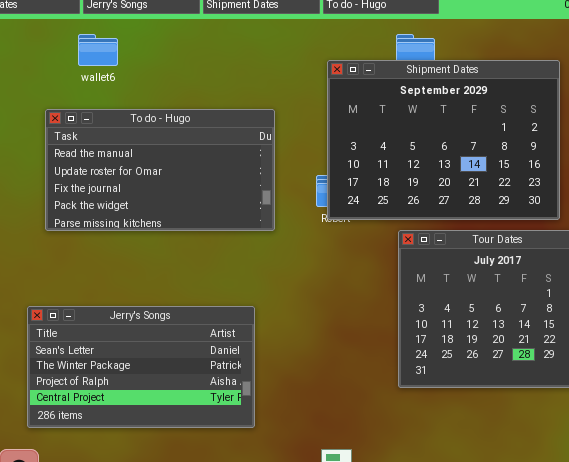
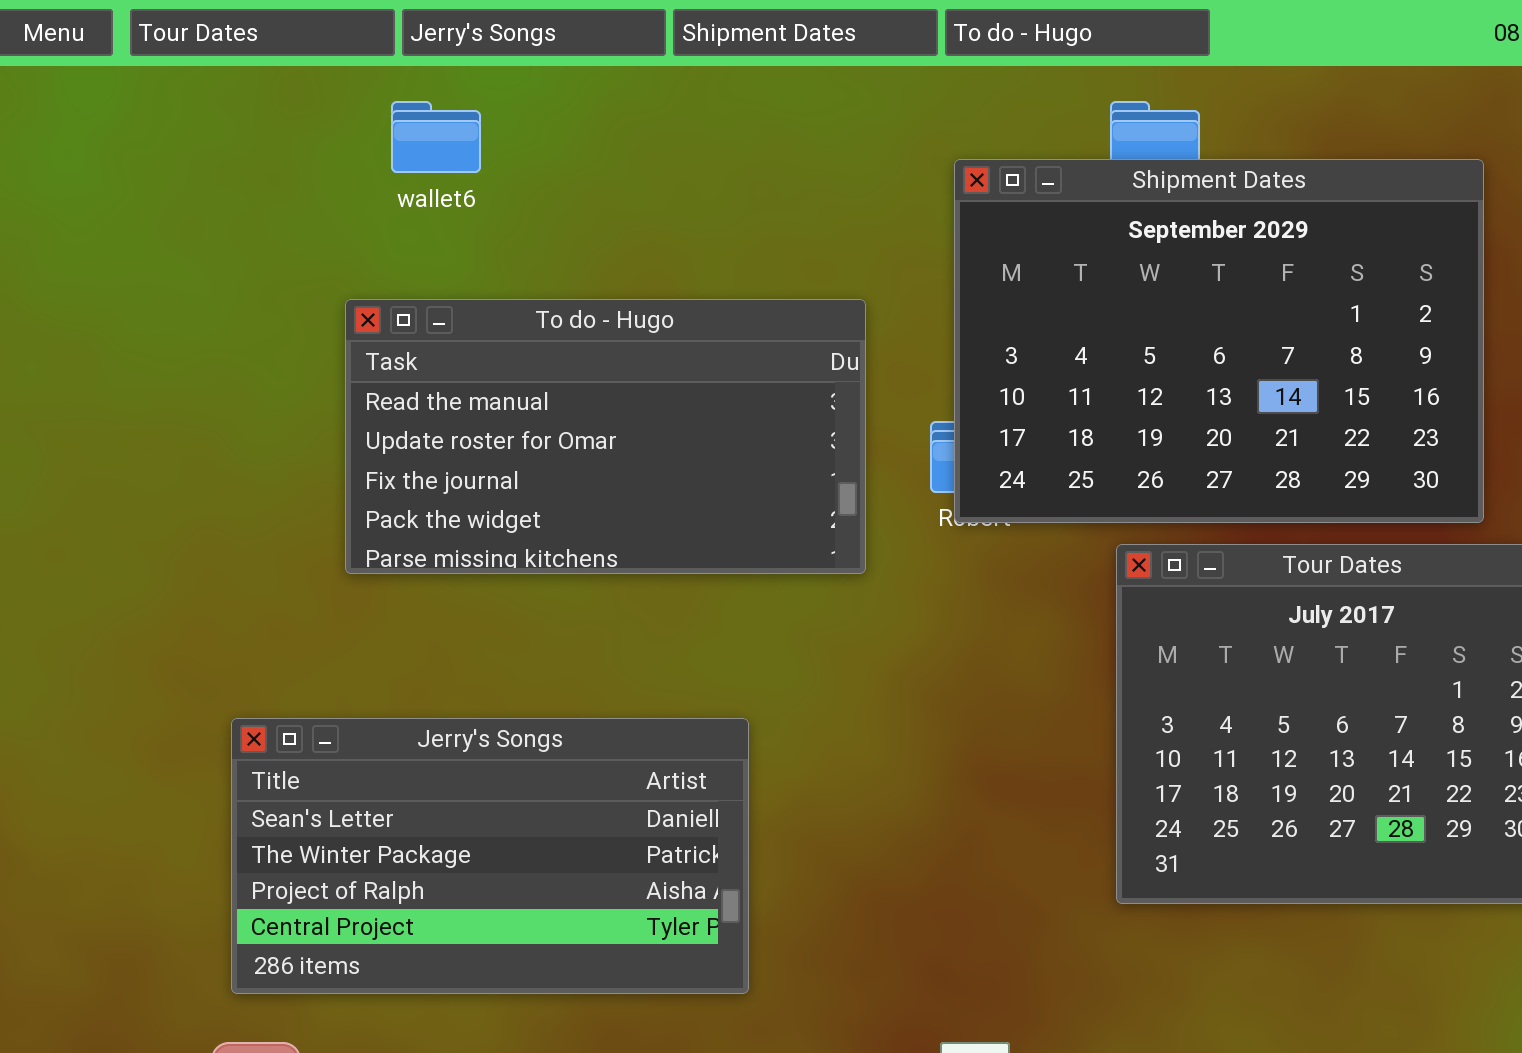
To do - Hugo: [45,109,275,231] -> [345,299,866,574], moved
Jerry's Songs: [27,306,255,428] -> [231,718,749,994], moved

